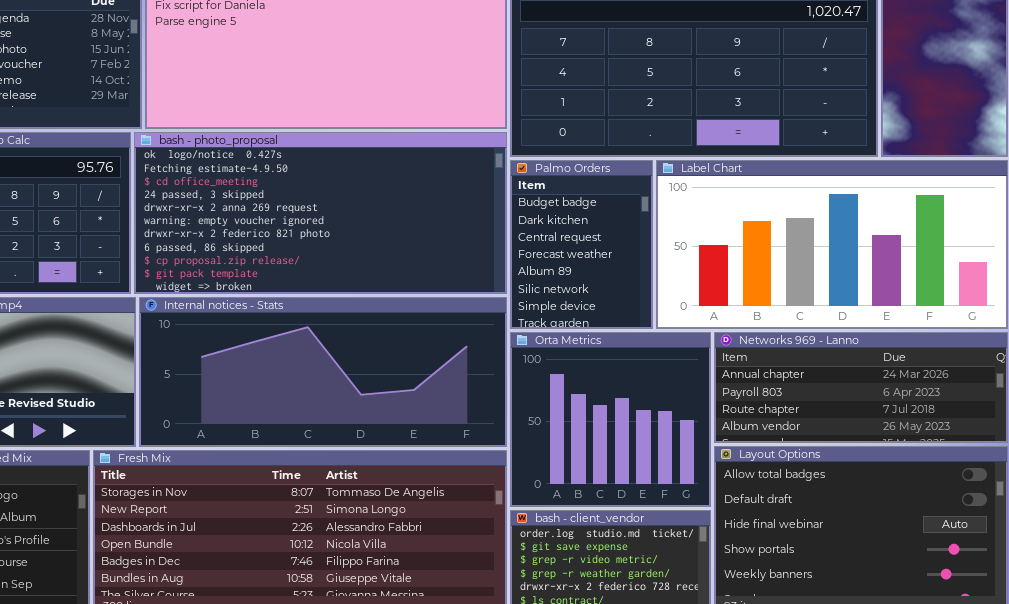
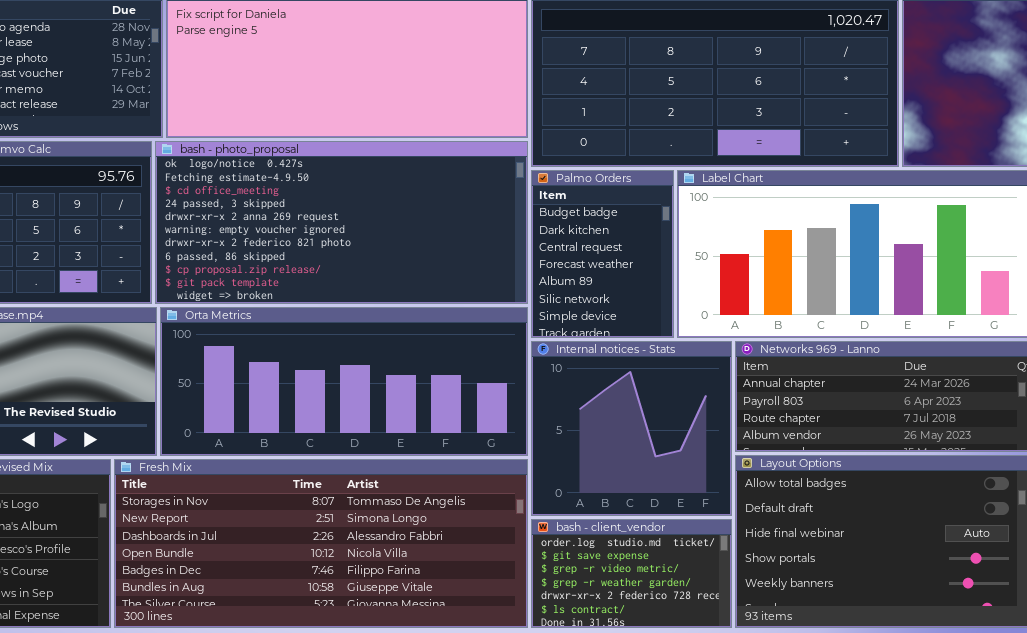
Internal notices - Stats: [139,297,507,447] -> [531,341,732,516], moved, resized
Orta Metrics: [510,332,711,507] -> [160,307,528,456], moved, resized

